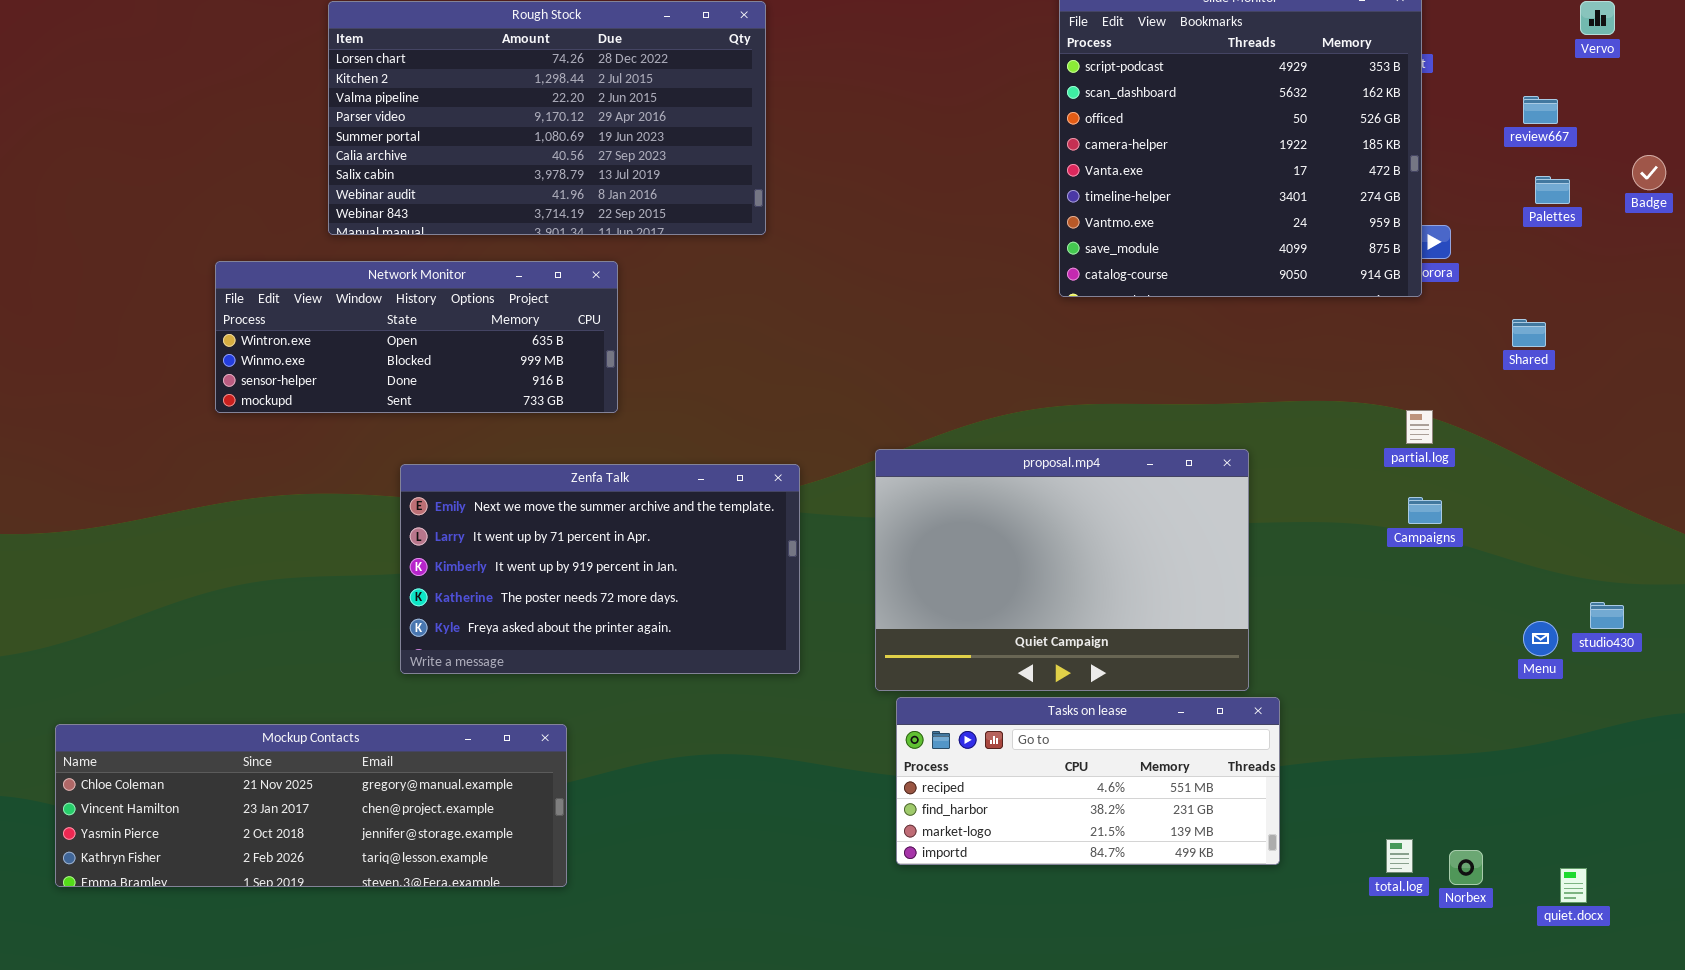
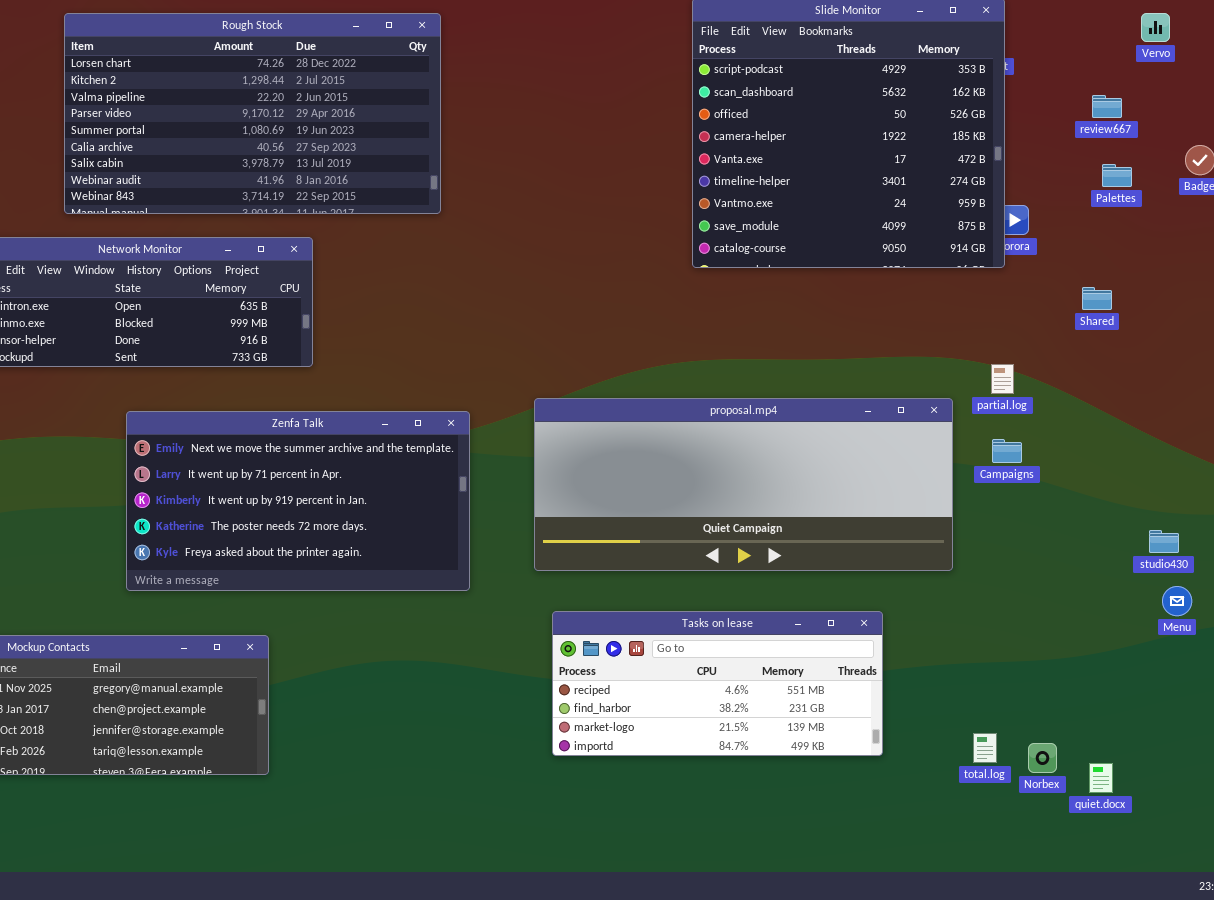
proposal.mp4: [875,449,1249,691] -> [534,398,953,571], resized
Menu: [1523,621,1558,656] -> [1162,586,1192,616], moved
quiet.docx: [1560,868,1587,903] -> [1089,763,1113,793], moved

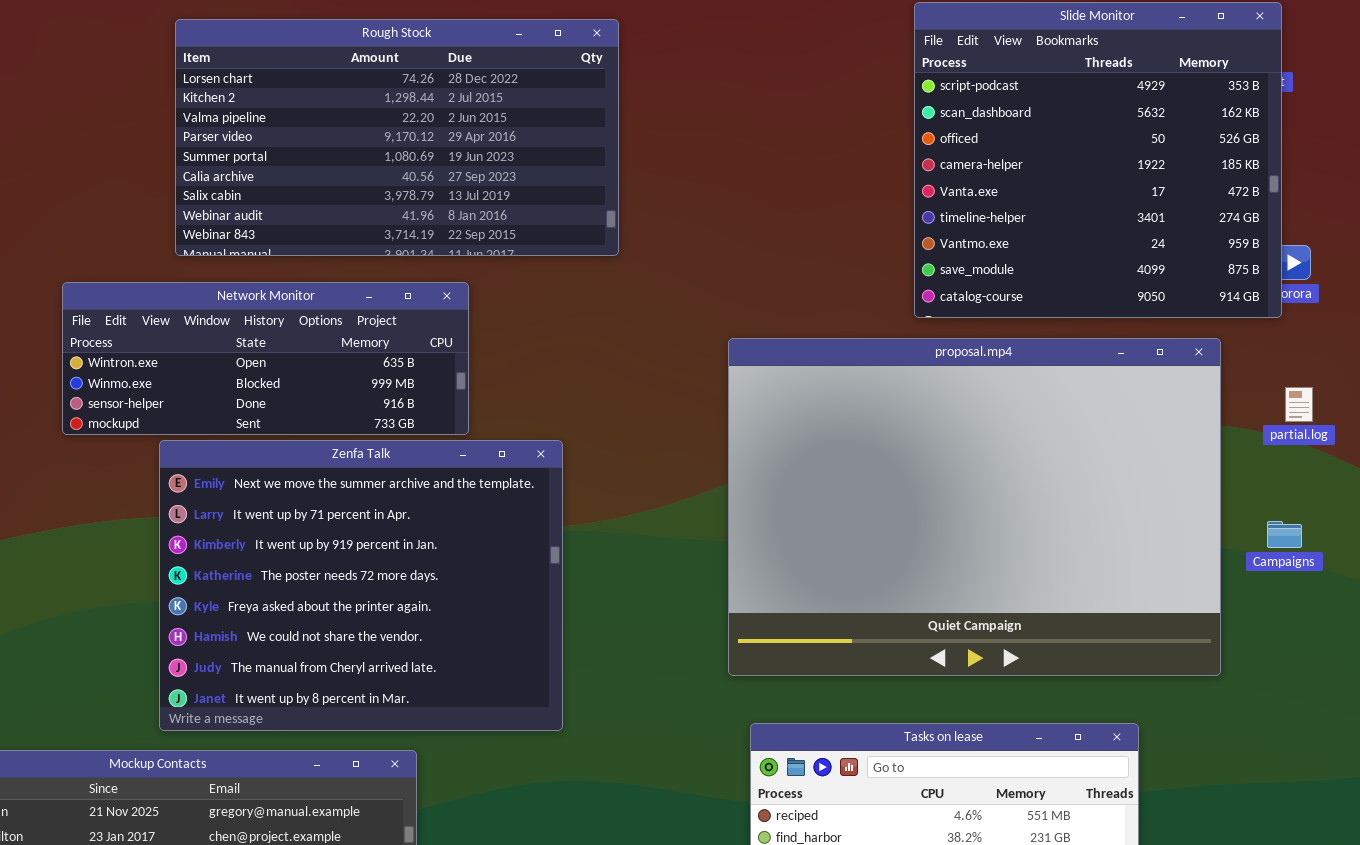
partial.log: [991,364,1014,394] -> [1285,387,1313,422], moved
proposal.mp4: [534,398,953,571] -> [728,338,1221,676], resized
Zenfa Talk: [126,411,470,591] -> [159,440,563,731], moved, resized

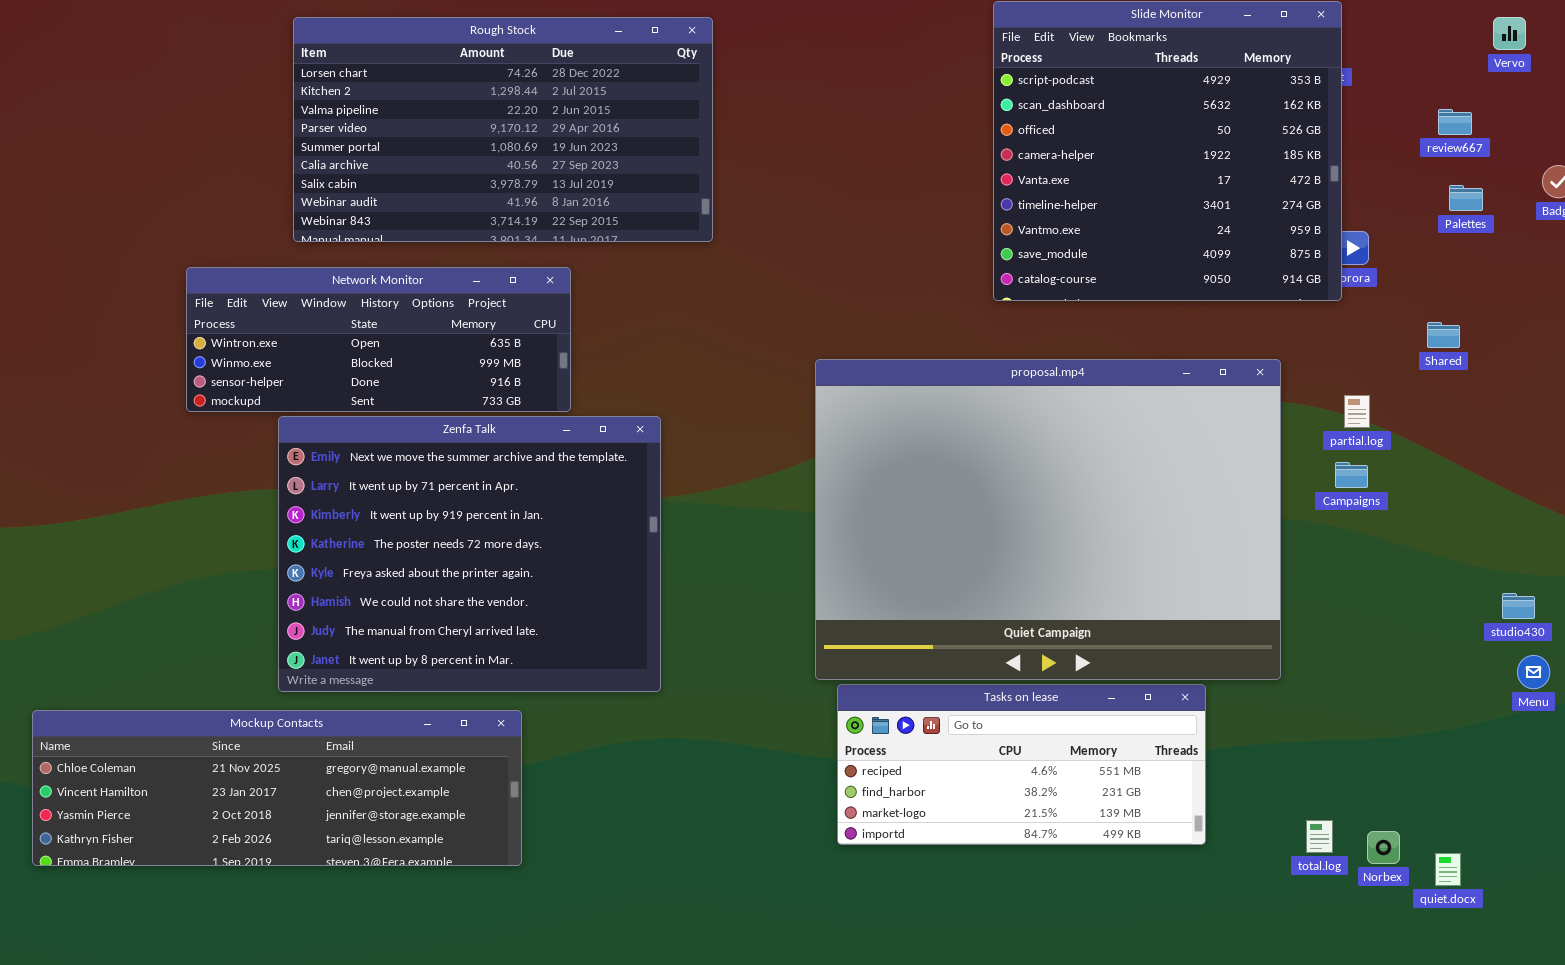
proposal.mp4: [728,338,1221,676] -> [815,359,1281,680], moved
partial.log: [1285,387,1313,422] -> [1344,395,1370,428], moved
Campaigns: [1267,521,1302,548] -> [1335,462,1368,488], moved

